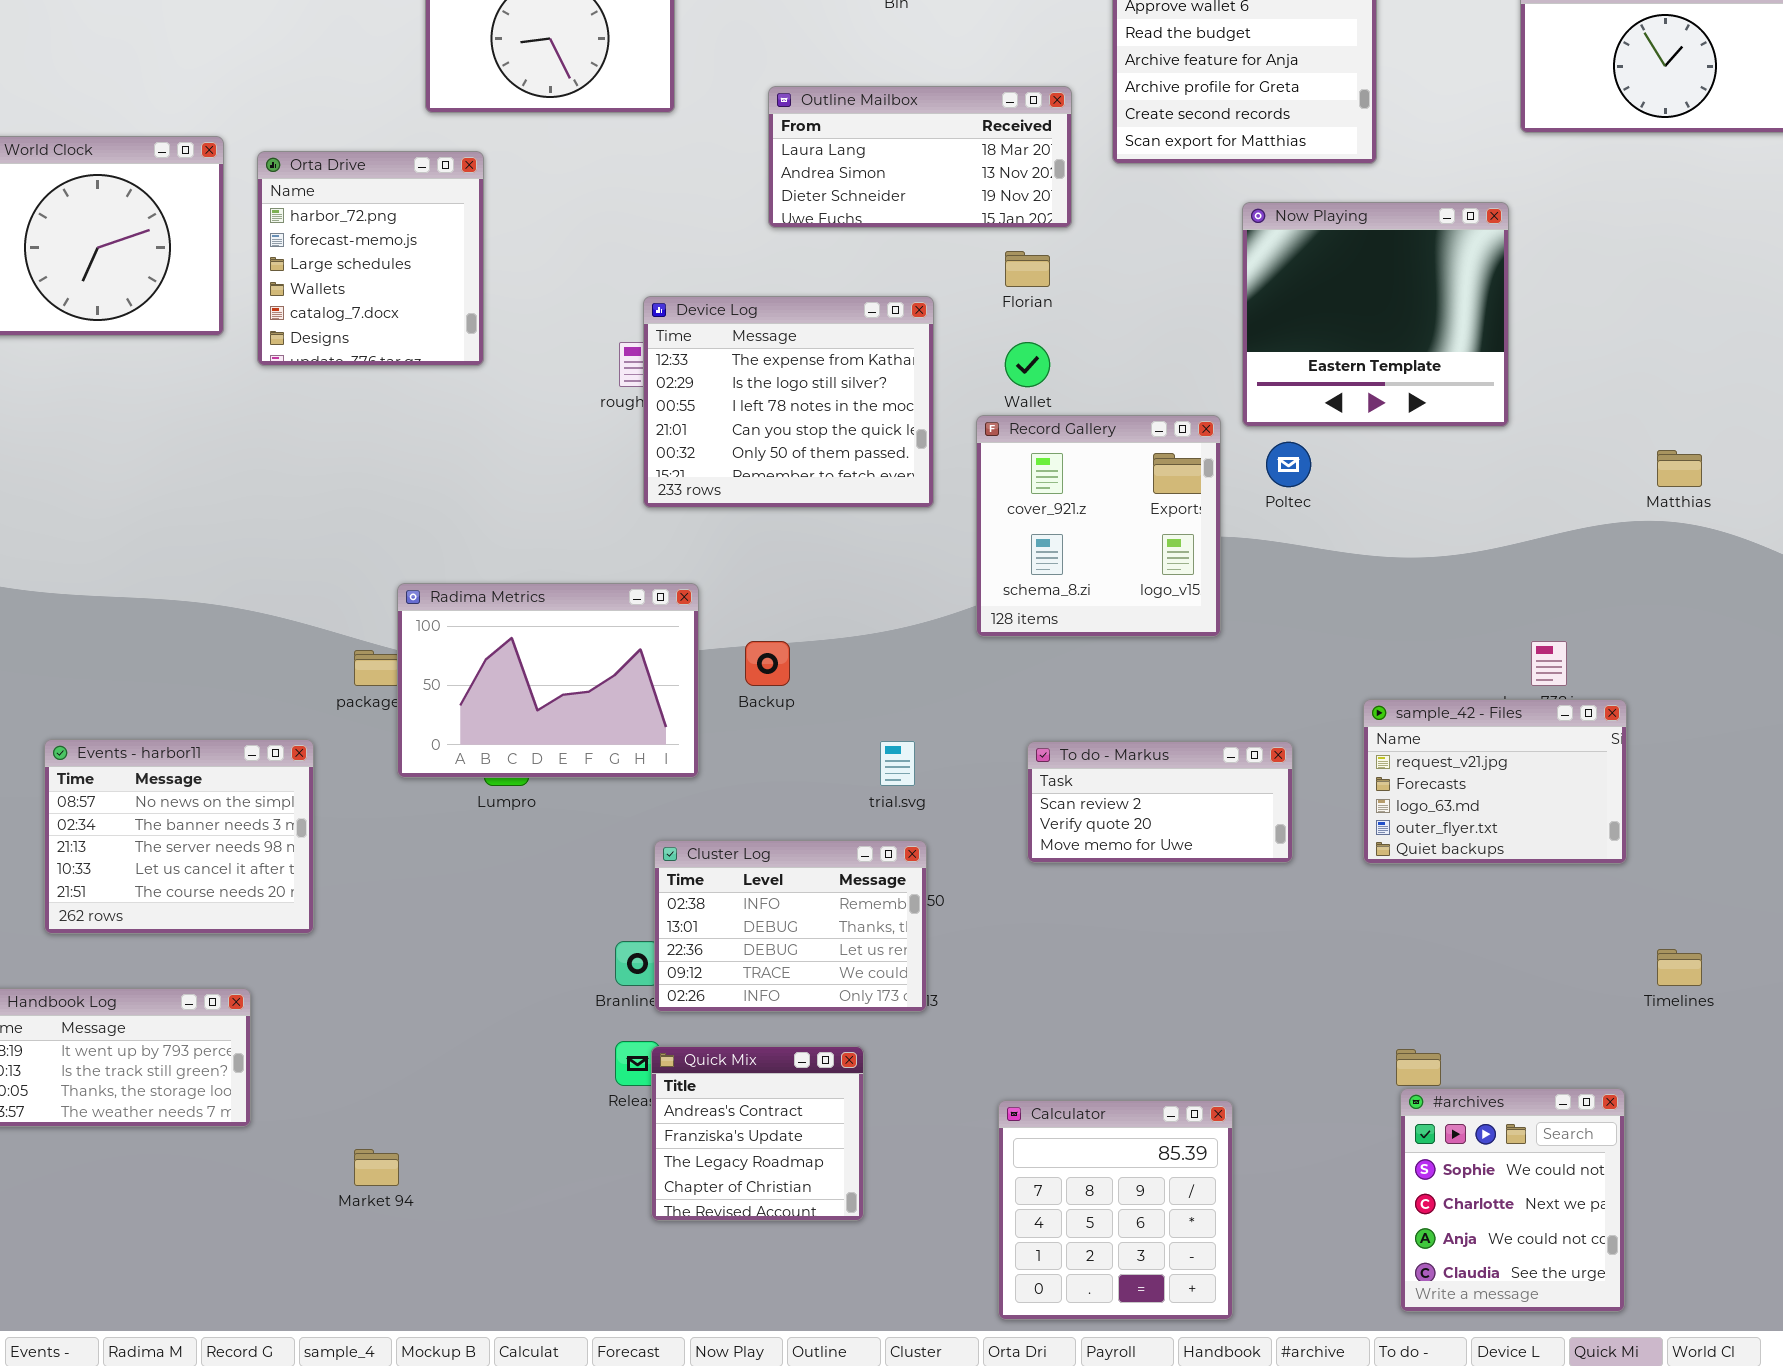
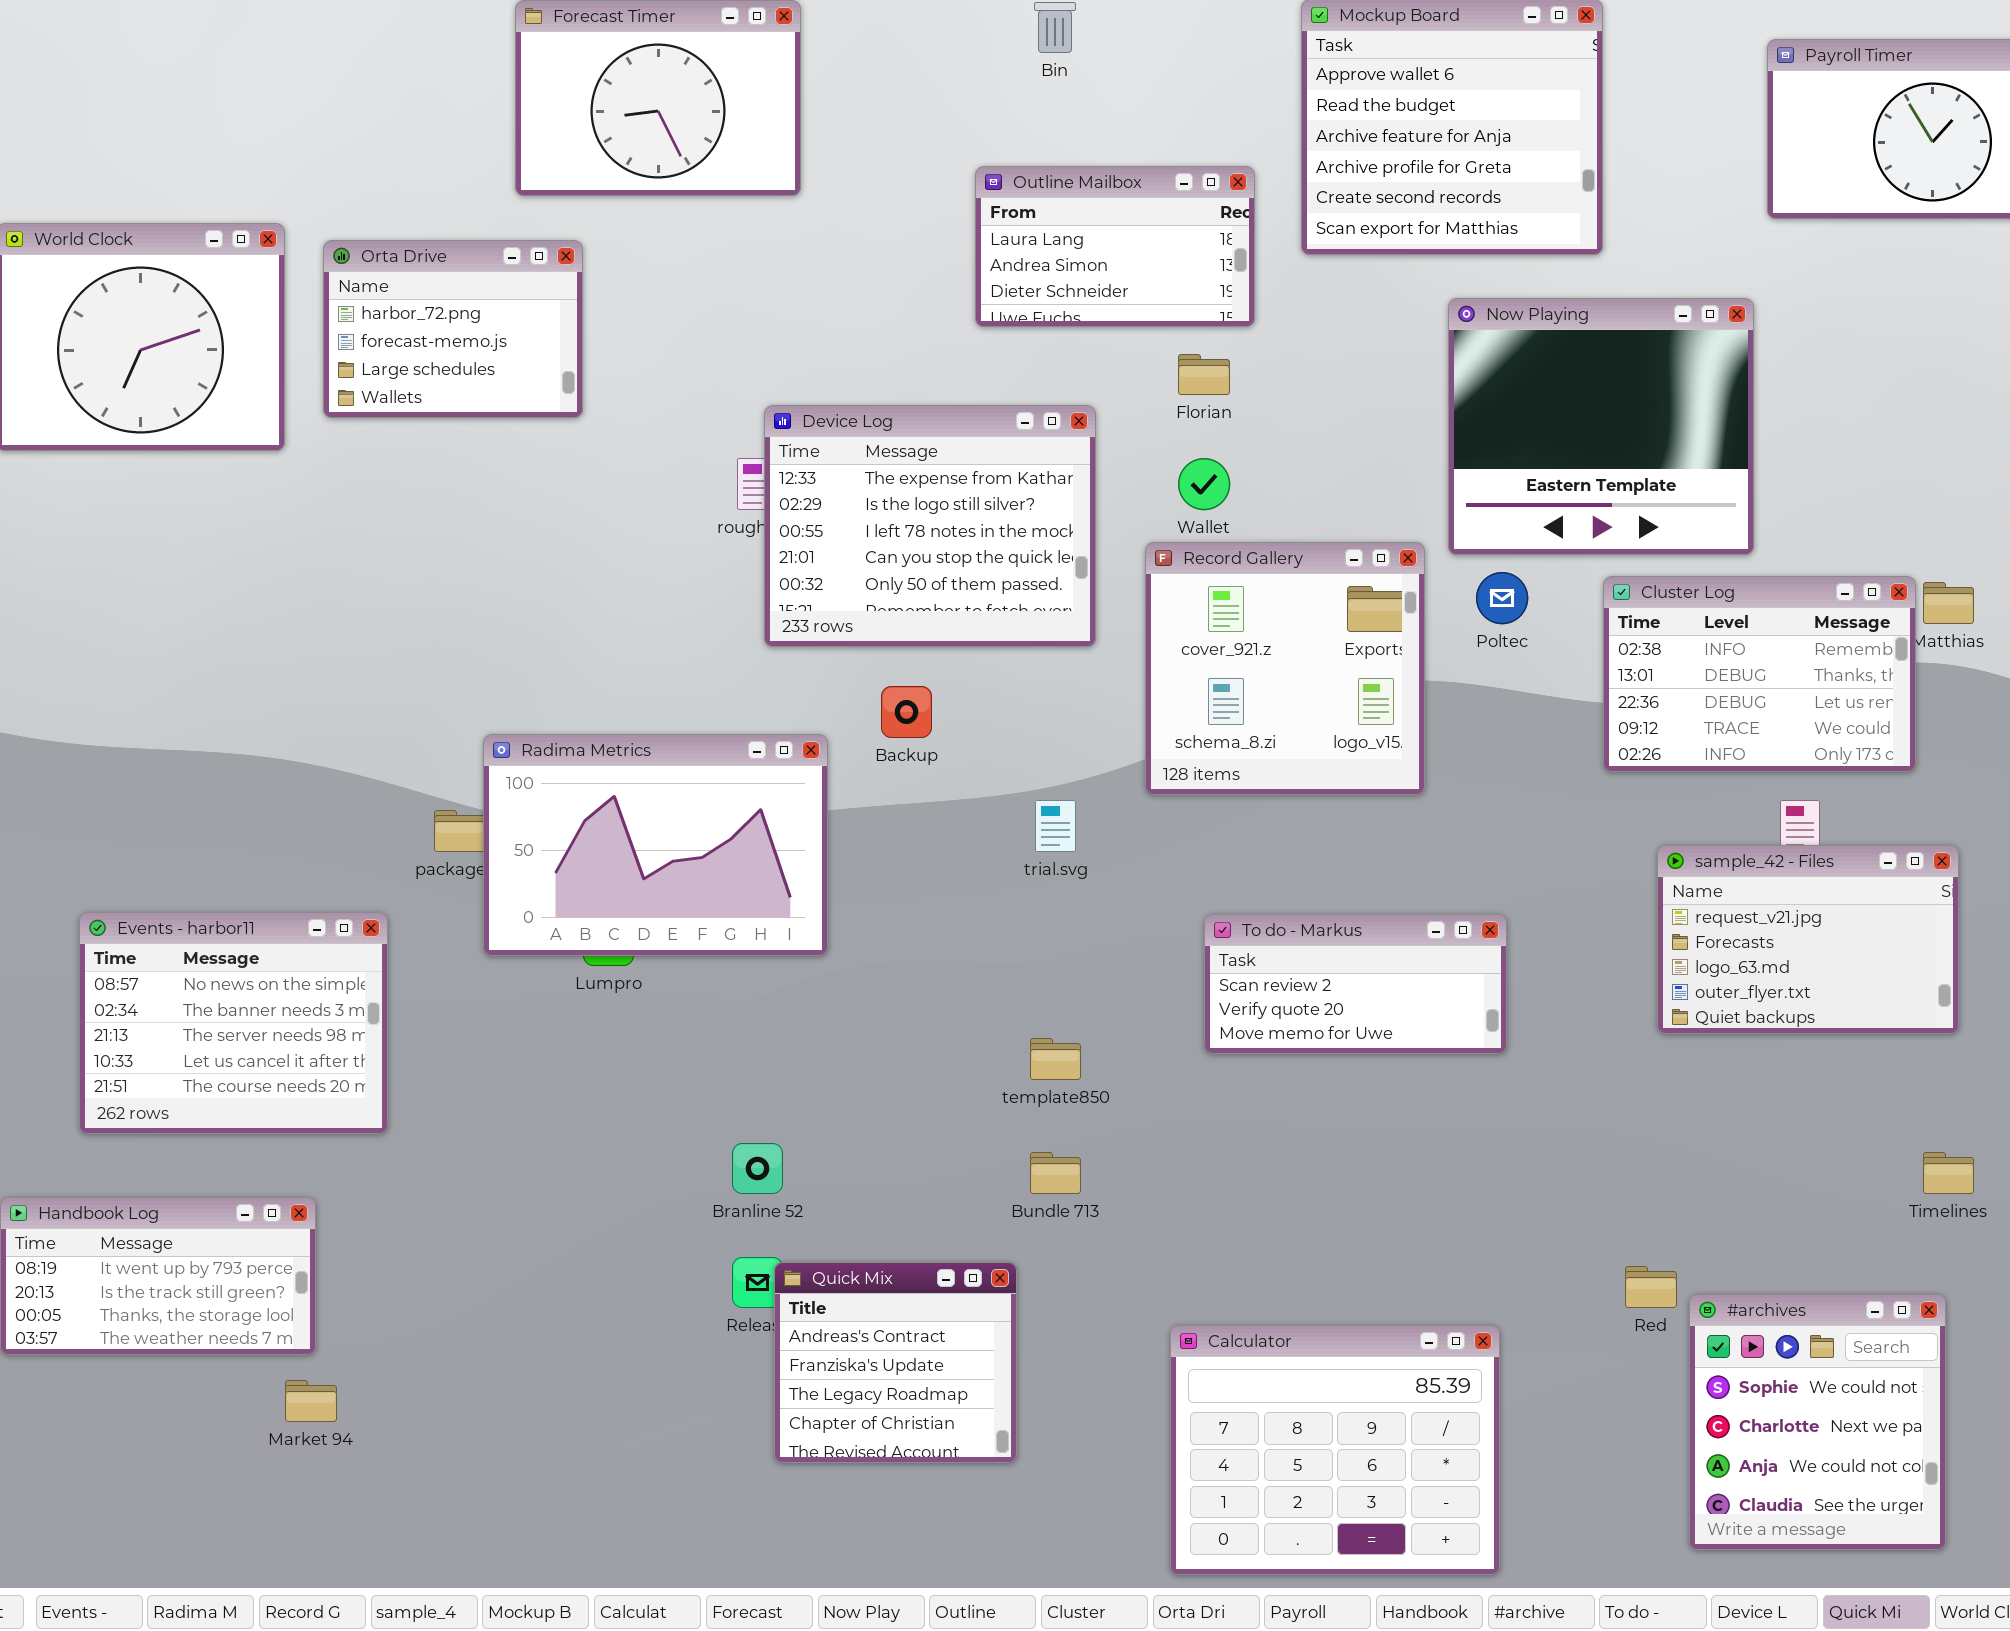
Outline Mailbox: [768,86,1072,228] -> [975,166,1255,327], resized
Orta Drive: [257,151,484,366] -> [323,240,583,418], resized
Backup: [745,641,790,686] -> [881,686,932,738], moved
sample_42 - Files: [1363,699,1627,864] -> [1657,845,1959,1034], moved
trial.svg: [880,741,915,786] -> [1035,800,1076,852], moved
Cluster Log: [654,840,927,1012] -> [1603,576,1916,772], moved
#archives: [1400,1088,1625,1312] -> [1689,1294,1946,1550], moved
Calculator: [998,1100,1233,1320] -> [1170,1325,1500,1575], resized
Market 94: [354,1149,399,1186] -> [285,1380,337,1422], moved

